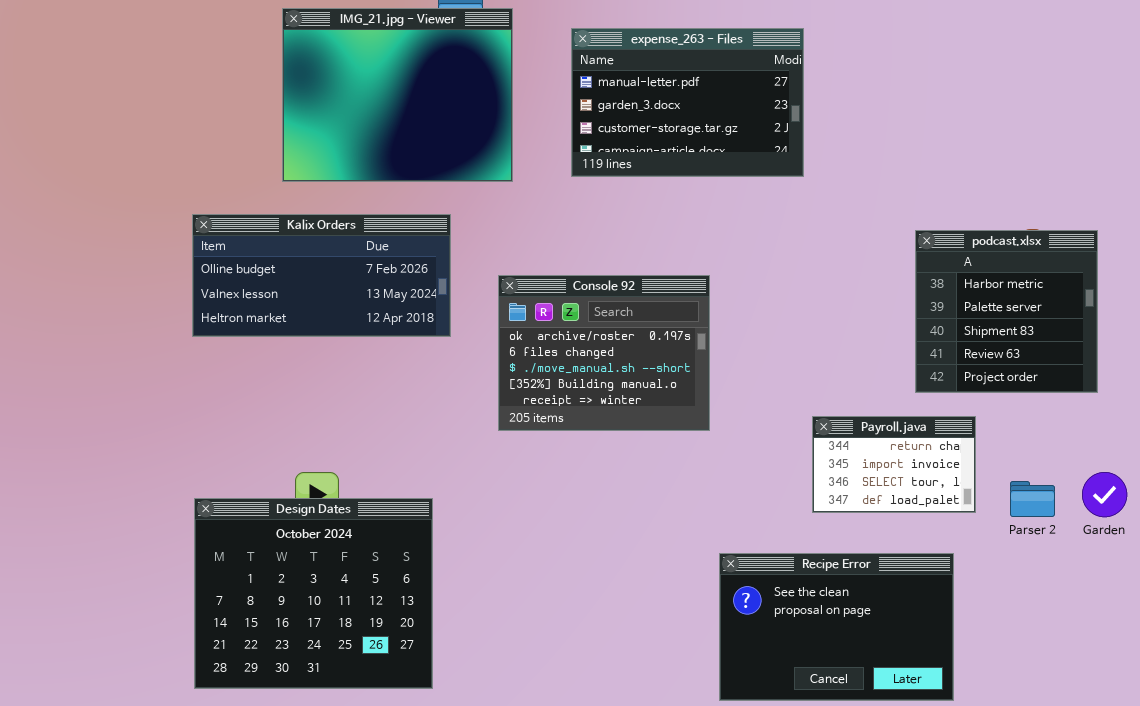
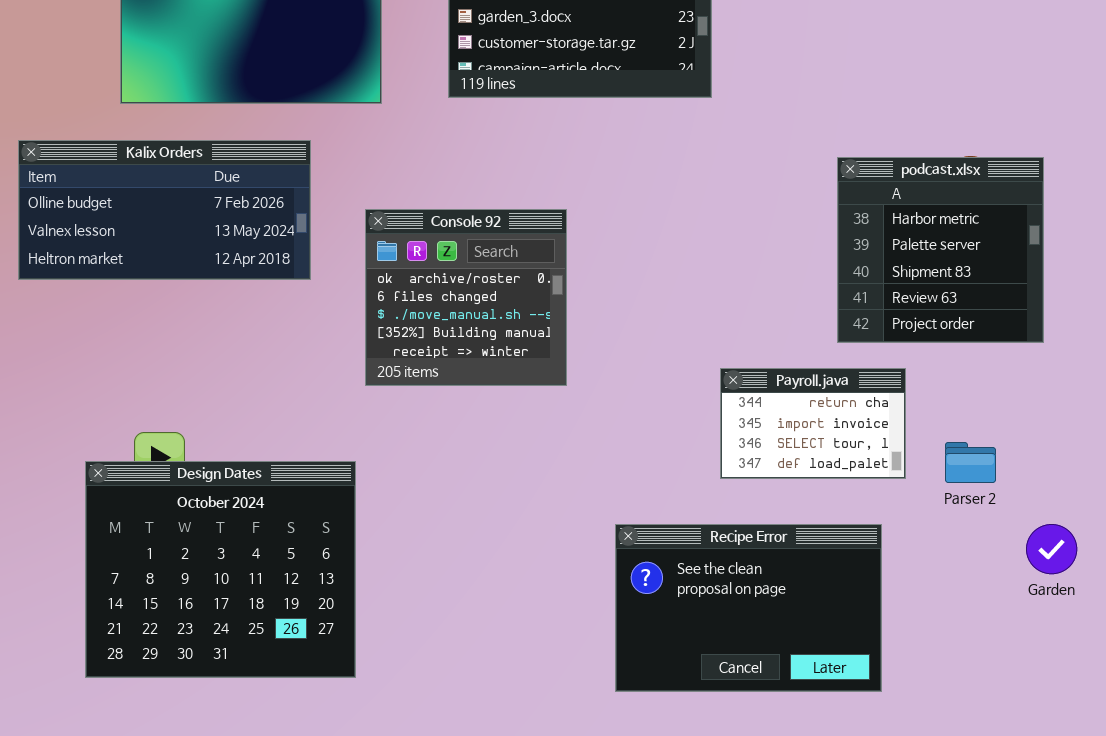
Console 92: [498,275,710,431] -> [365,209,567,386], resized
Garden: [1082,472,1127,517] -> [1026,524,1077,574], moved
Design Dates: [194,498,433,689] -> [85,461,356,678], moved

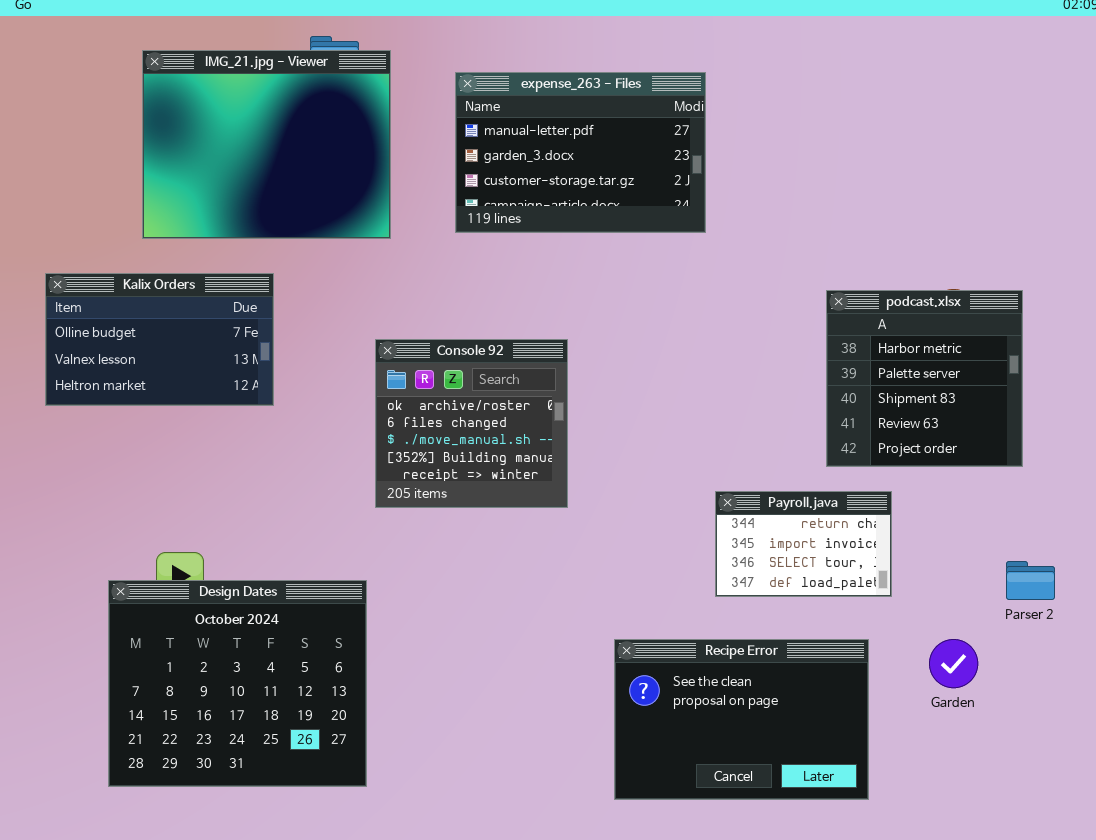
Kalix Orders: [18,140,311,280] -> [45,273,274,406], resized
Parser 2: [945,442,996,483] -> [1006,561,1055,600], moved
Garden: [1026,524,1077,574] -> [929,639,978,688], moved

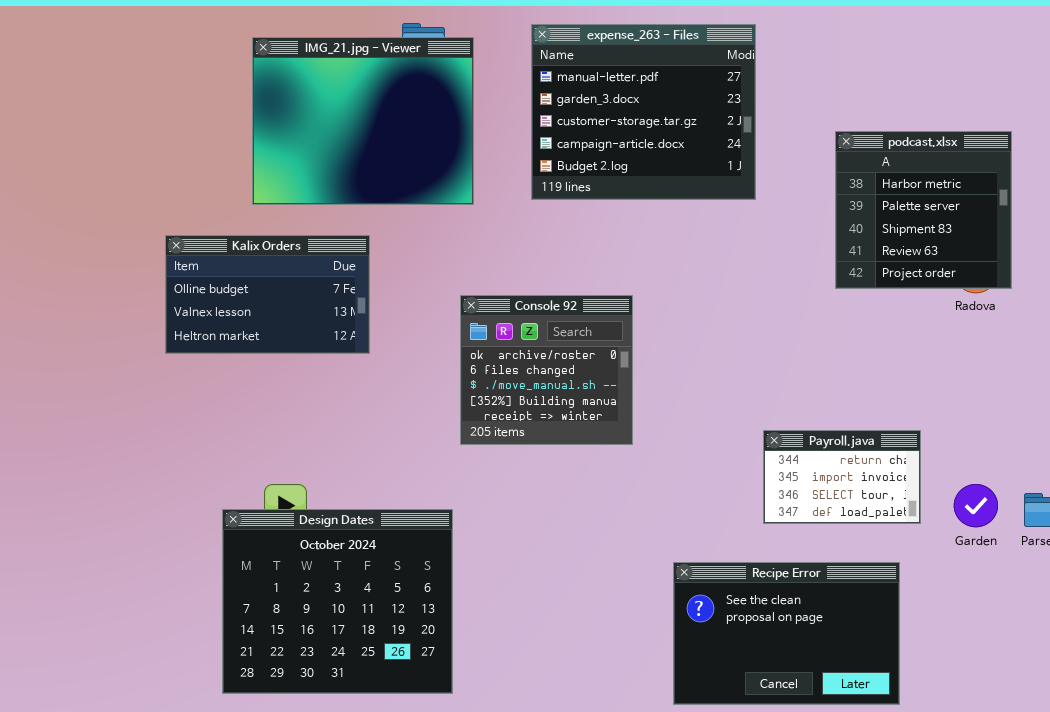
expense_263 - Files: [455,72,706,233] -> [531,24,756,200], resized
podcast.xlsx: [826,290,1023,467] -> [835,131,1012,289], moved
Garden: [929,639,978,688] -> [954,484,998,527], moved

